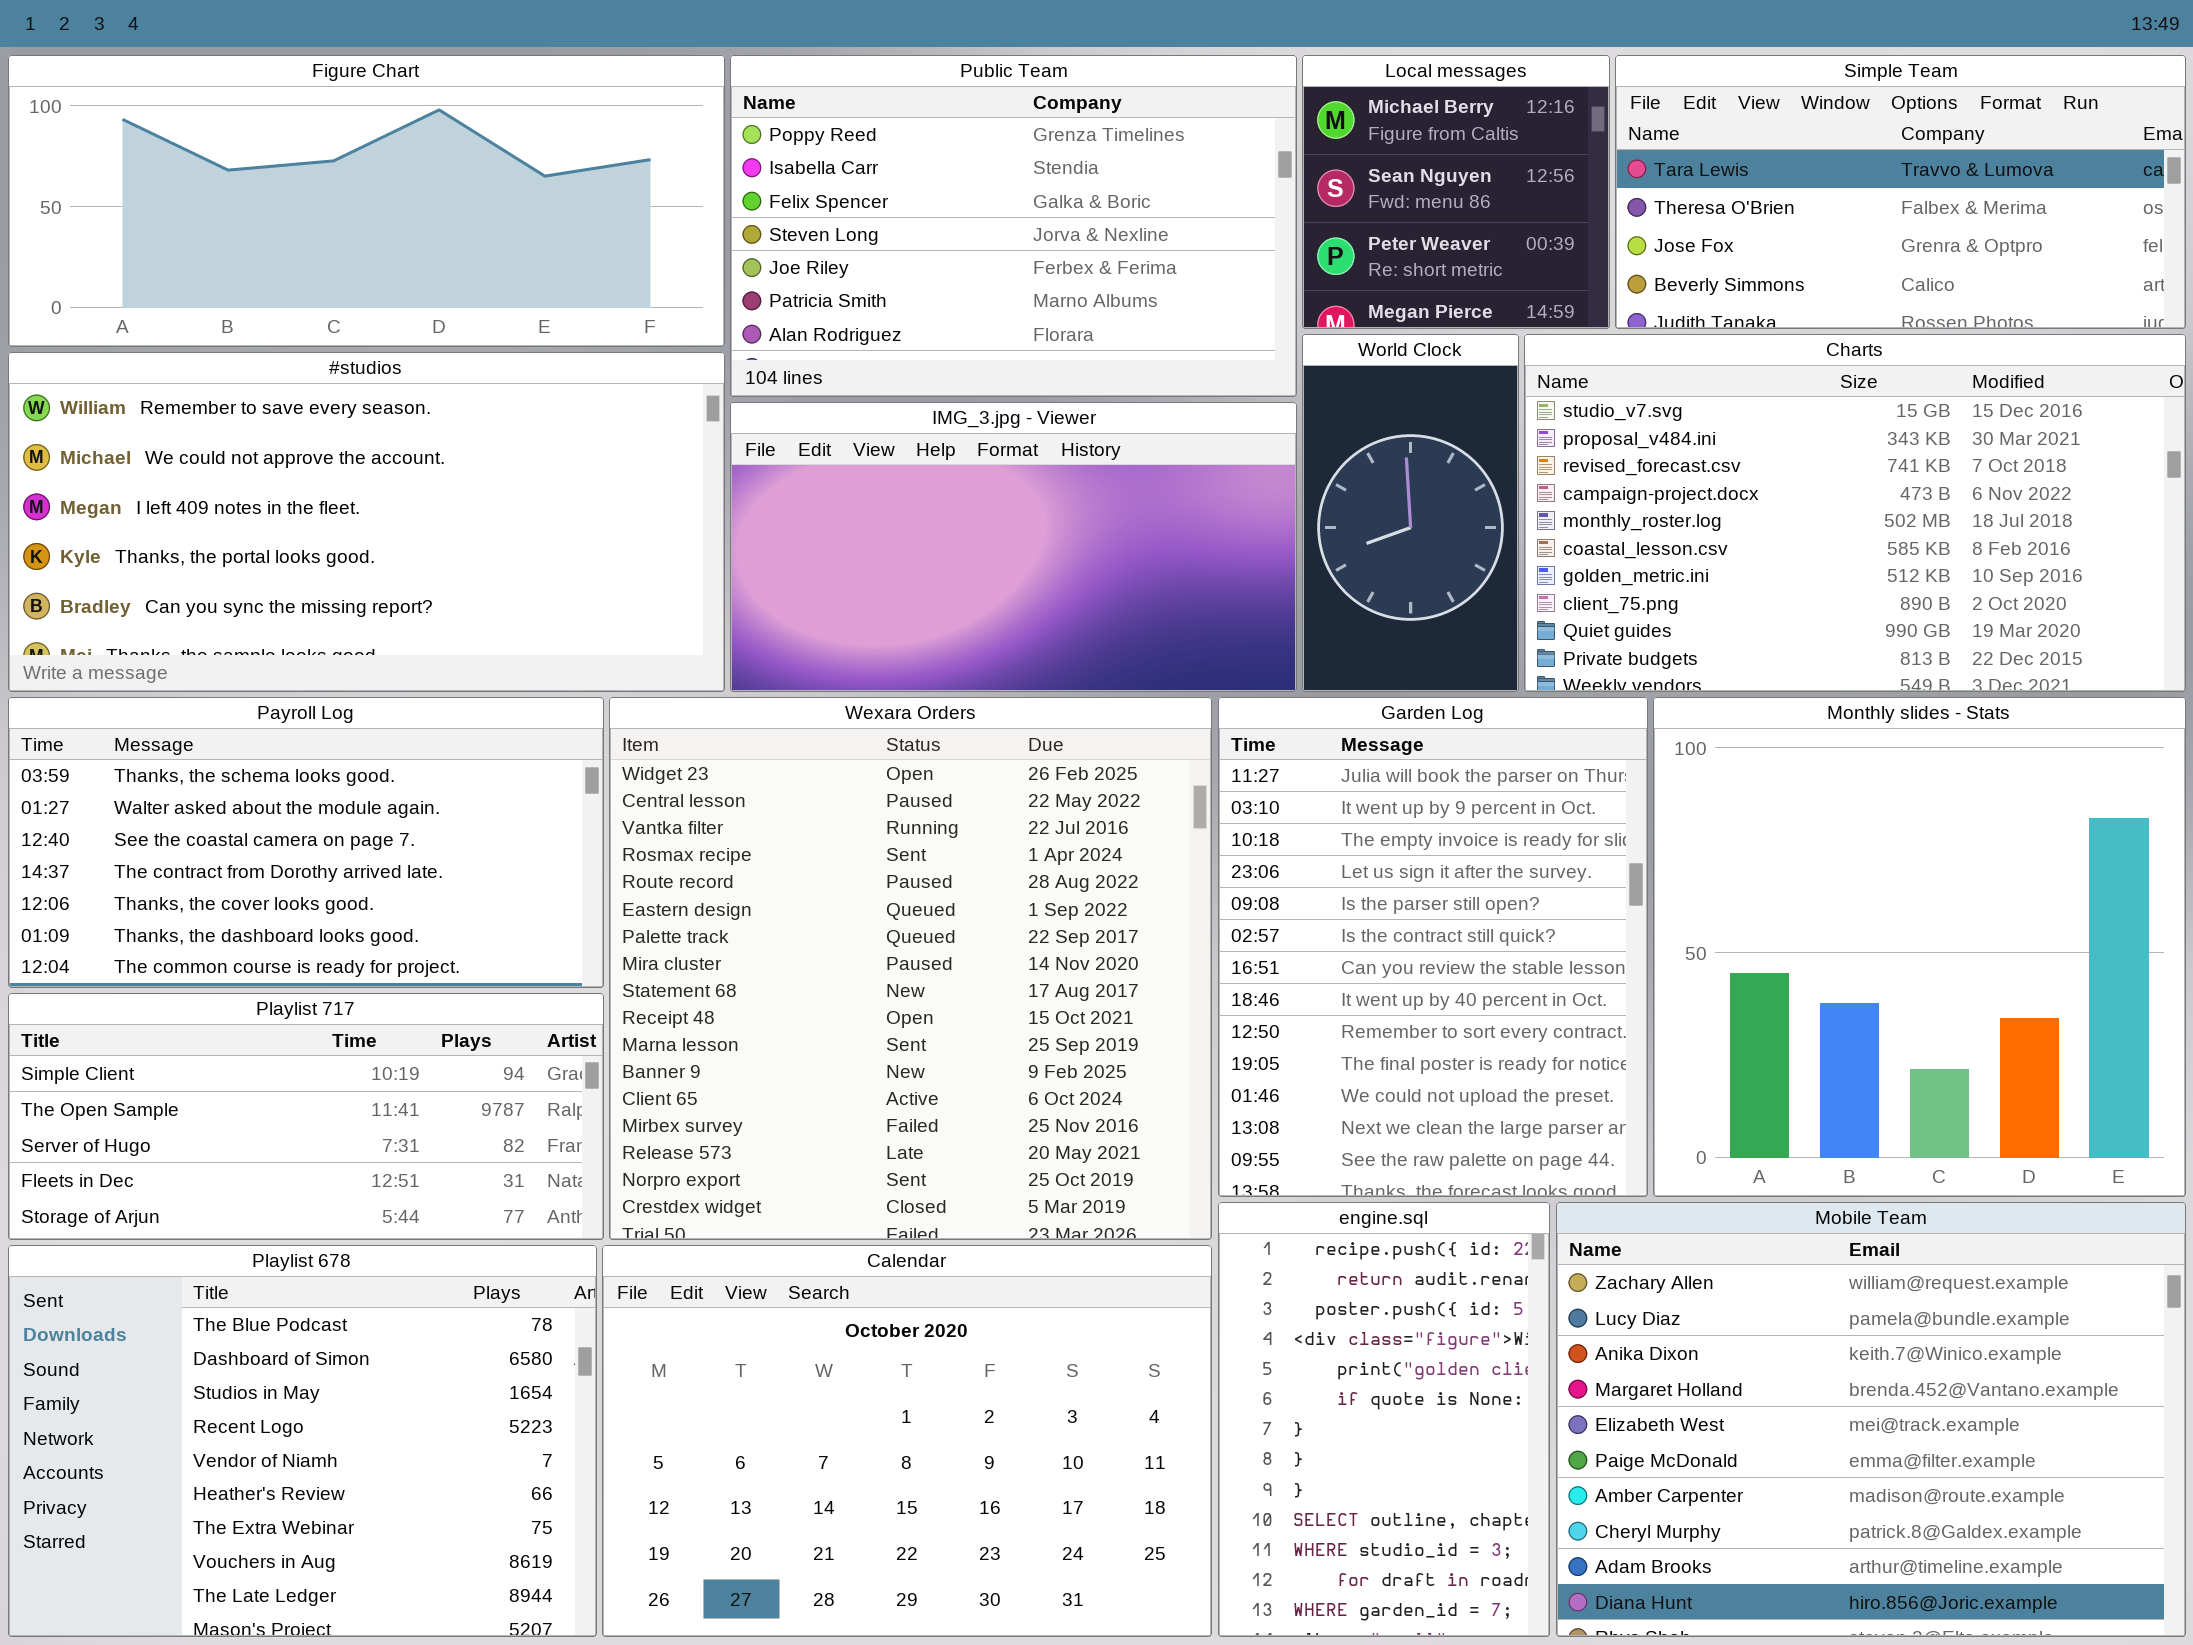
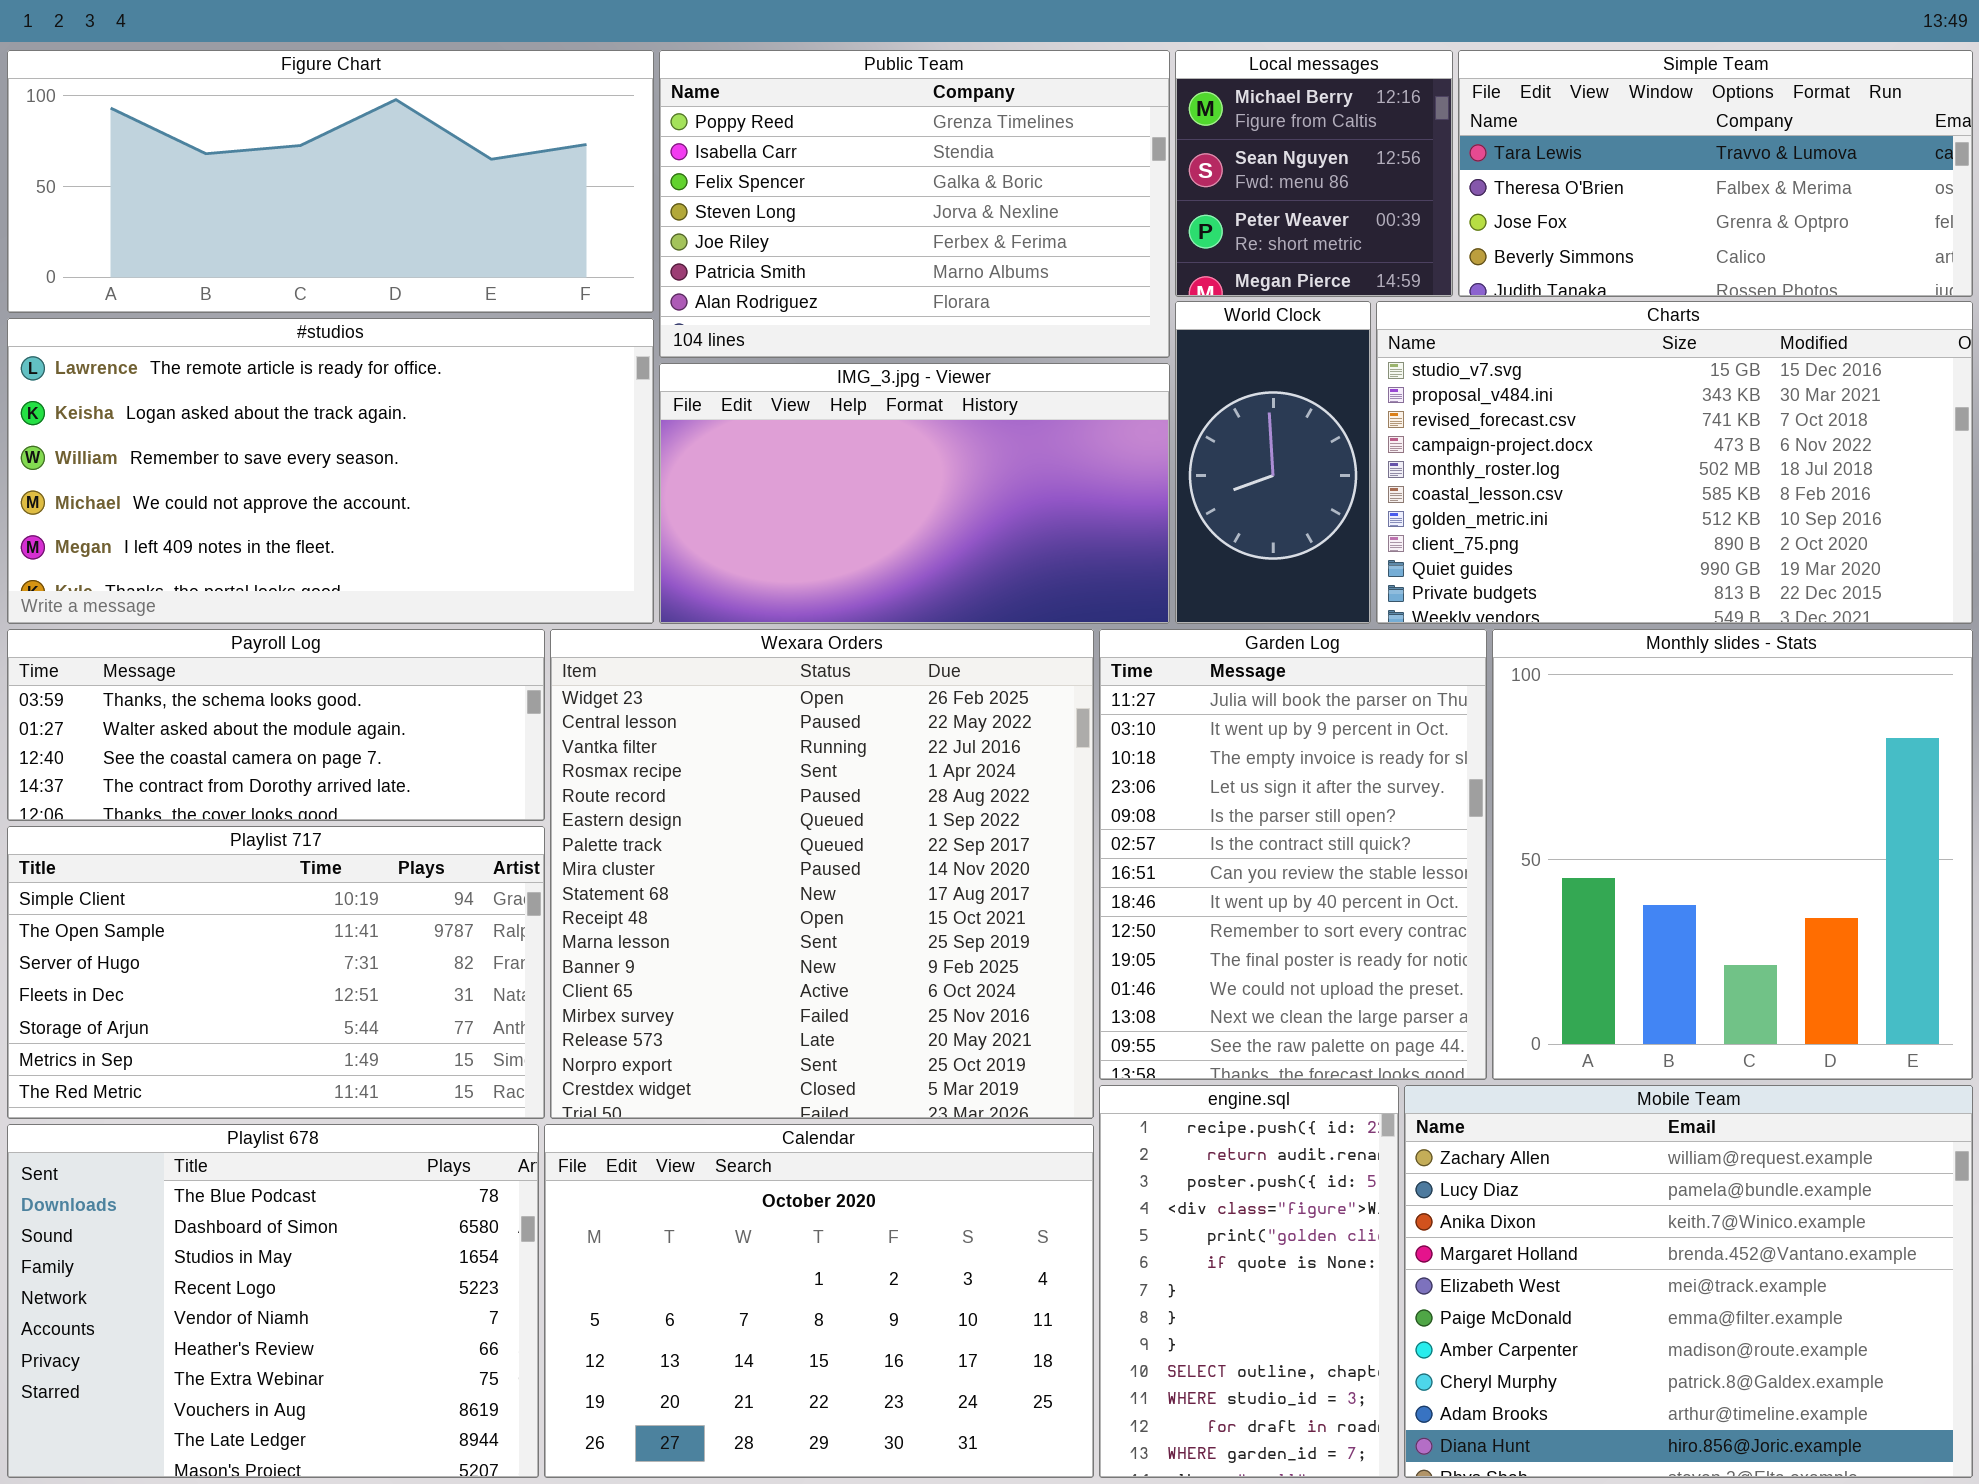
#studios: [8,352,725,692] -> [7,318,654,624], scrolled up 2 rows
Payroll Log: [8,697,604,988] -> [7,629,545,821], resized
Playlist 717: [8,993,604,1240] -> [7,826,545,1119], resized

